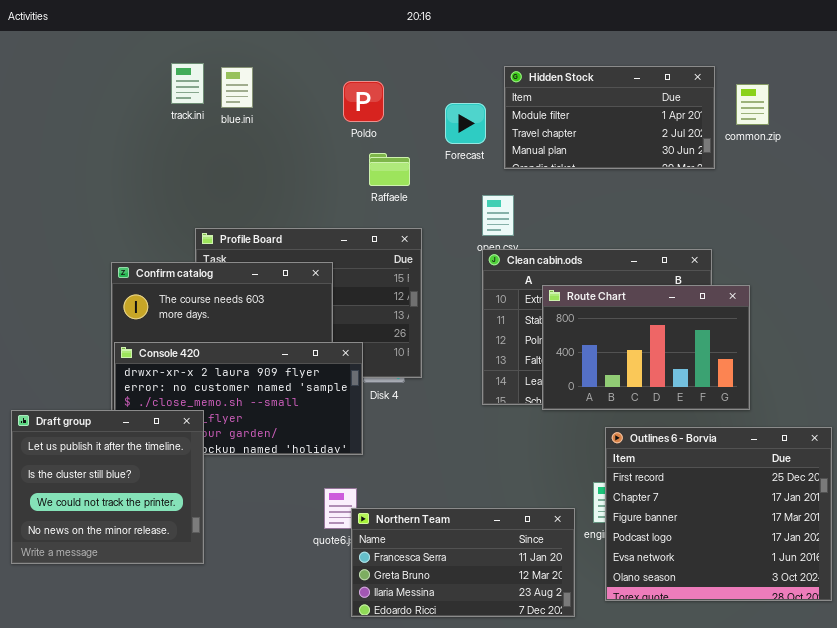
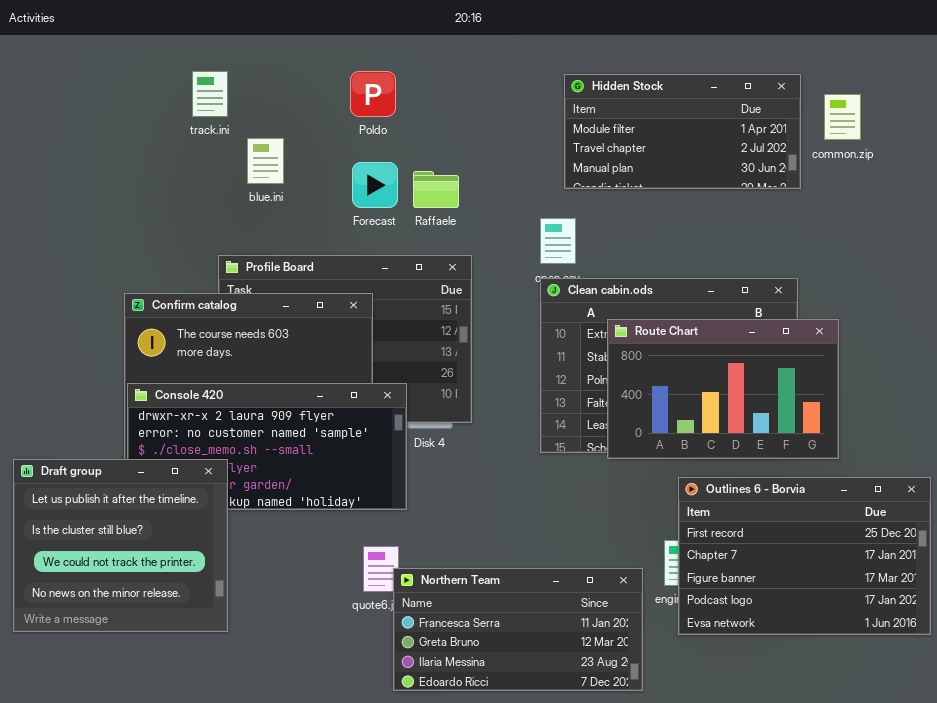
blue.ini: [221,67,253,108] -> [247,138,284,184], moved
Poldo: [343,81,384,122] -> [350,71,396,117], moved
Forecast: [445,103,486,144] -> [352,162,398,208], moved
Outlines 6 - Borvia: [605,427,832,601] -> [678,477,931,635], resized

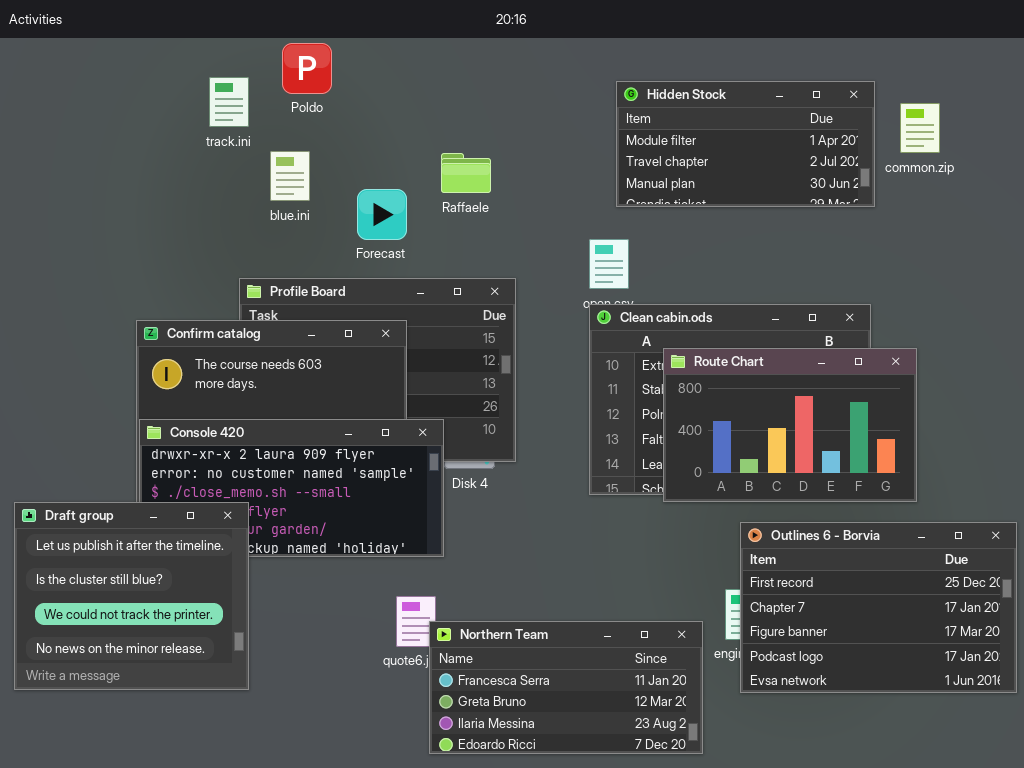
Poldo: [350,71,396,117] -> [282,43,332,94], moved
Forecast: [352,162,398,208] -> [357,189,407,240], moved
Raffaele: [413,171,459,208] -> [441,153,491,193], moved

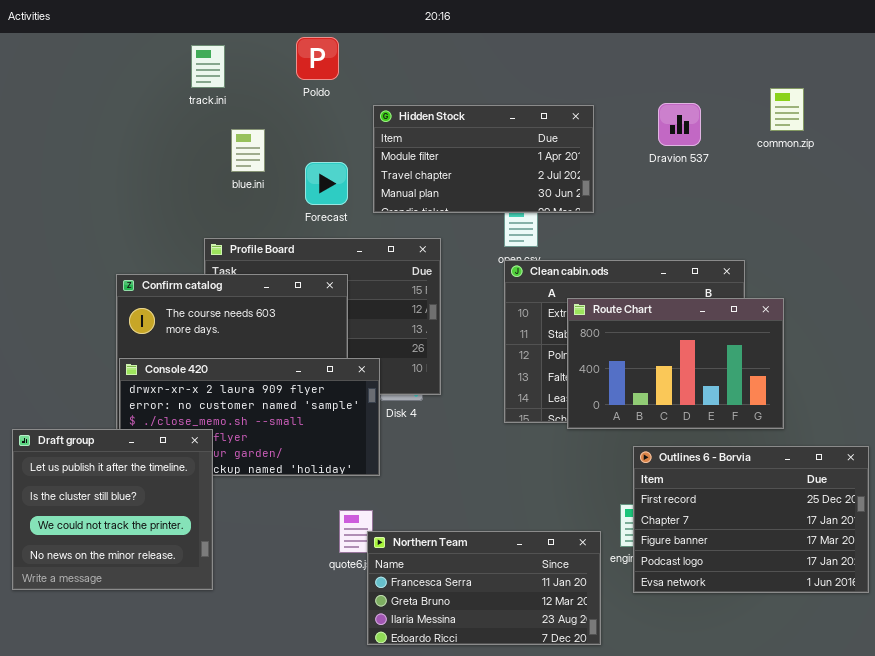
Poldo: [282,43,332,94] -> [296,37,339,80], moved
track.ini: [209,77,249,127] -> [191,45,225,88], moved
Hidden Stock: [616,81,875,207] -> [373,105,594,213], moved

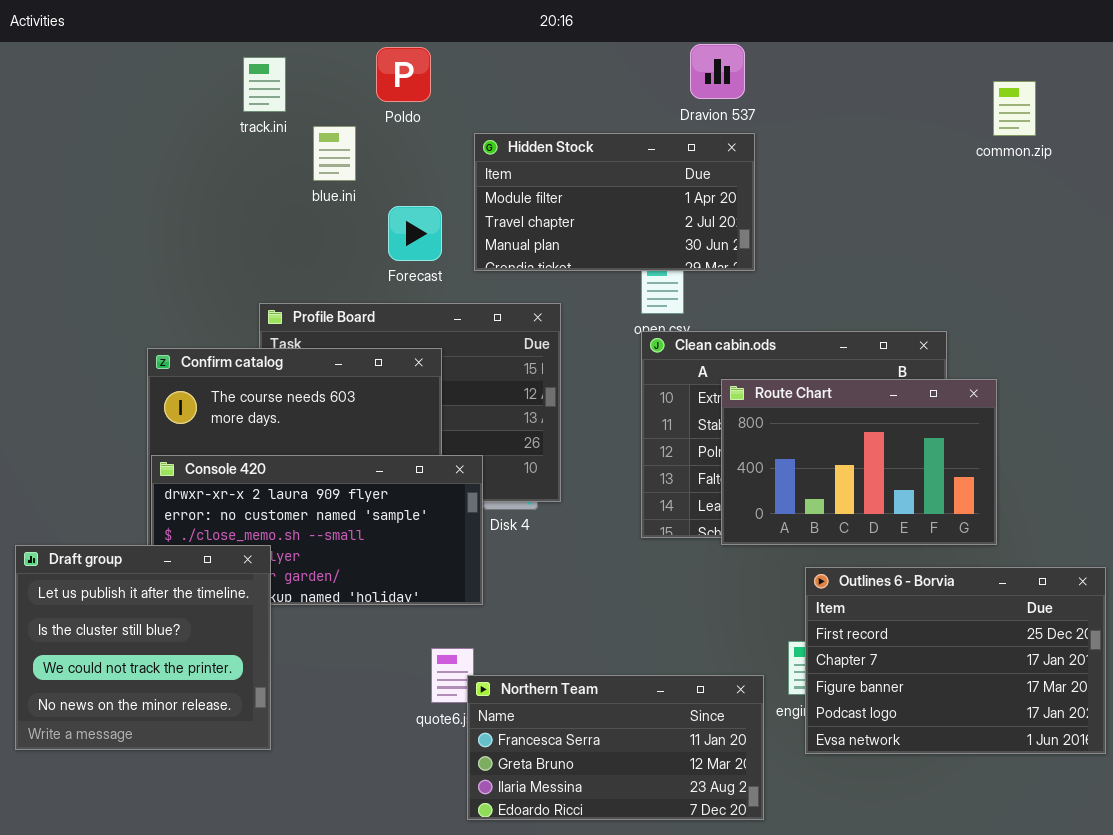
common.zip: [770,88,804,131] -> [993,81,1036,136], moved
Dravion 537: [658,103,701,146] -> [690,44,745,99], moved
blue.ini: [231,129,265,172] -> [313,126,356,181], moved

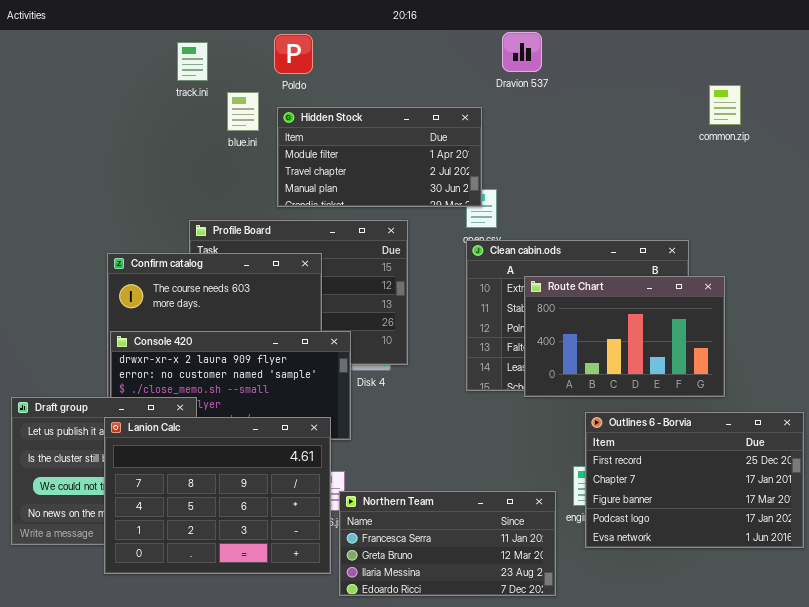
common.zip: [993,81,1036,136] -> [709,85,741,125], moved
Hidden Stock: [474,133,755,271] -> [277,107,482,207], moved
Lanion Calc: none -> [104,417,331,574], opened

